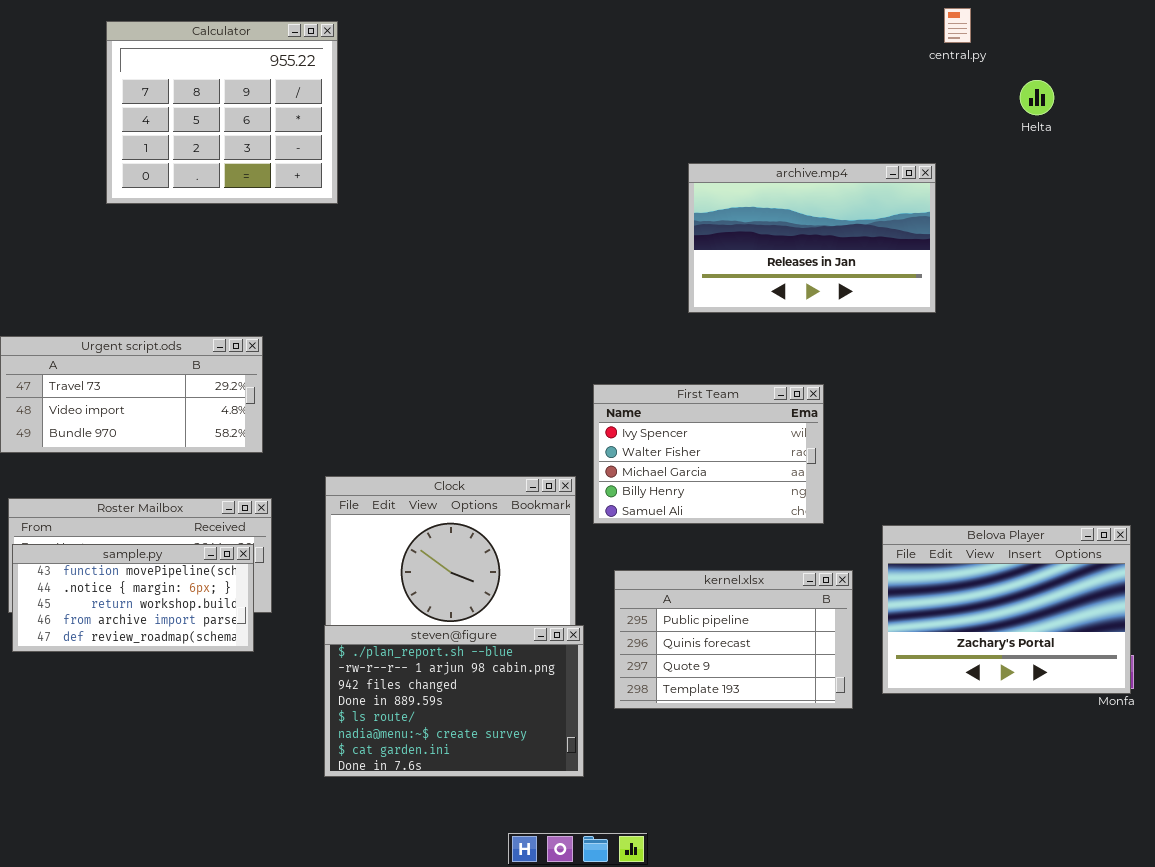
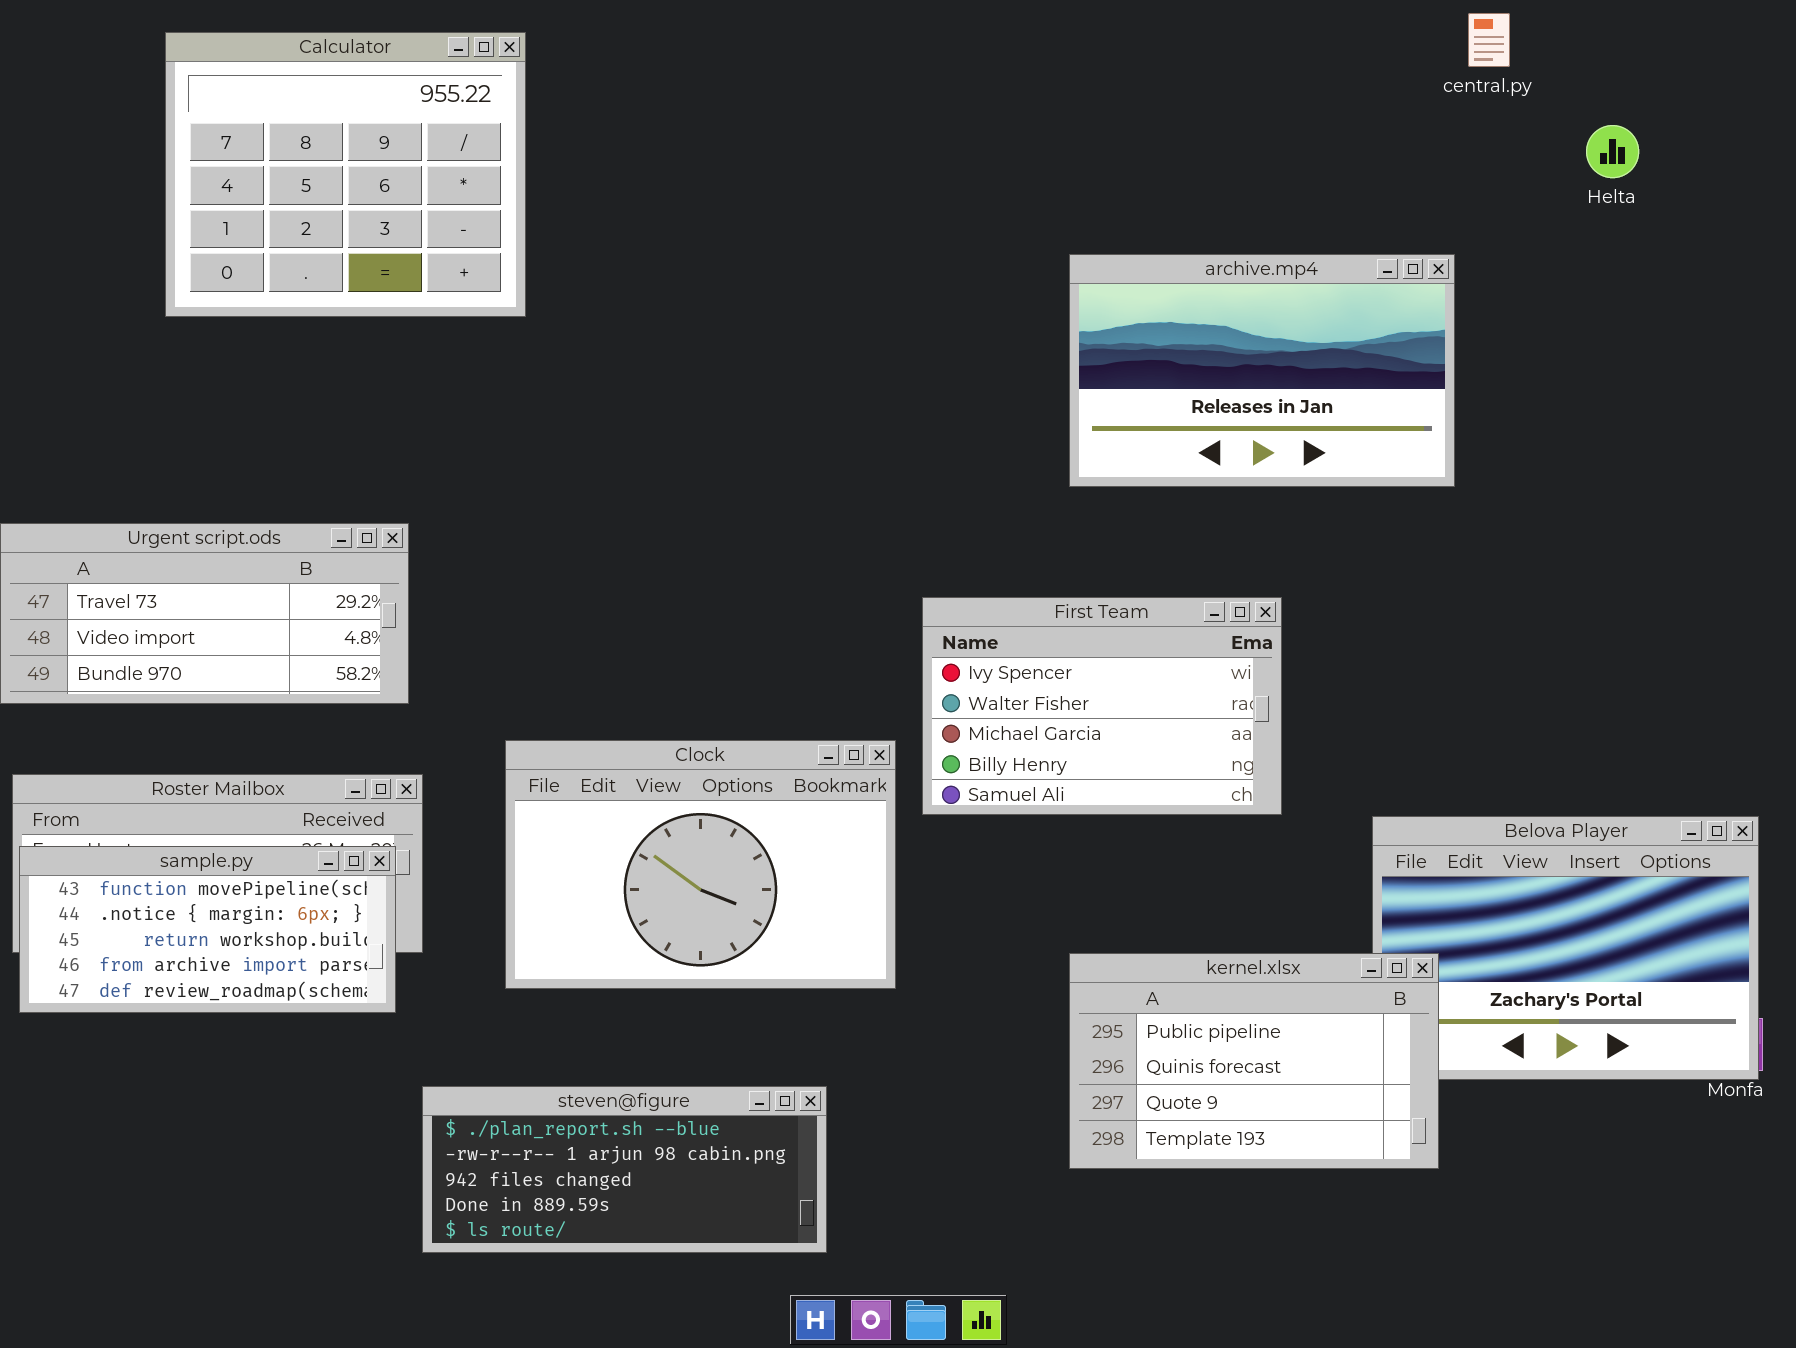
kernel.xlsx: [614,570,853,709] -> [1069,953,1439,1169], moved
steven@figure: [324,625,584,777] -> [422,1086,827,1253], moved, resized

